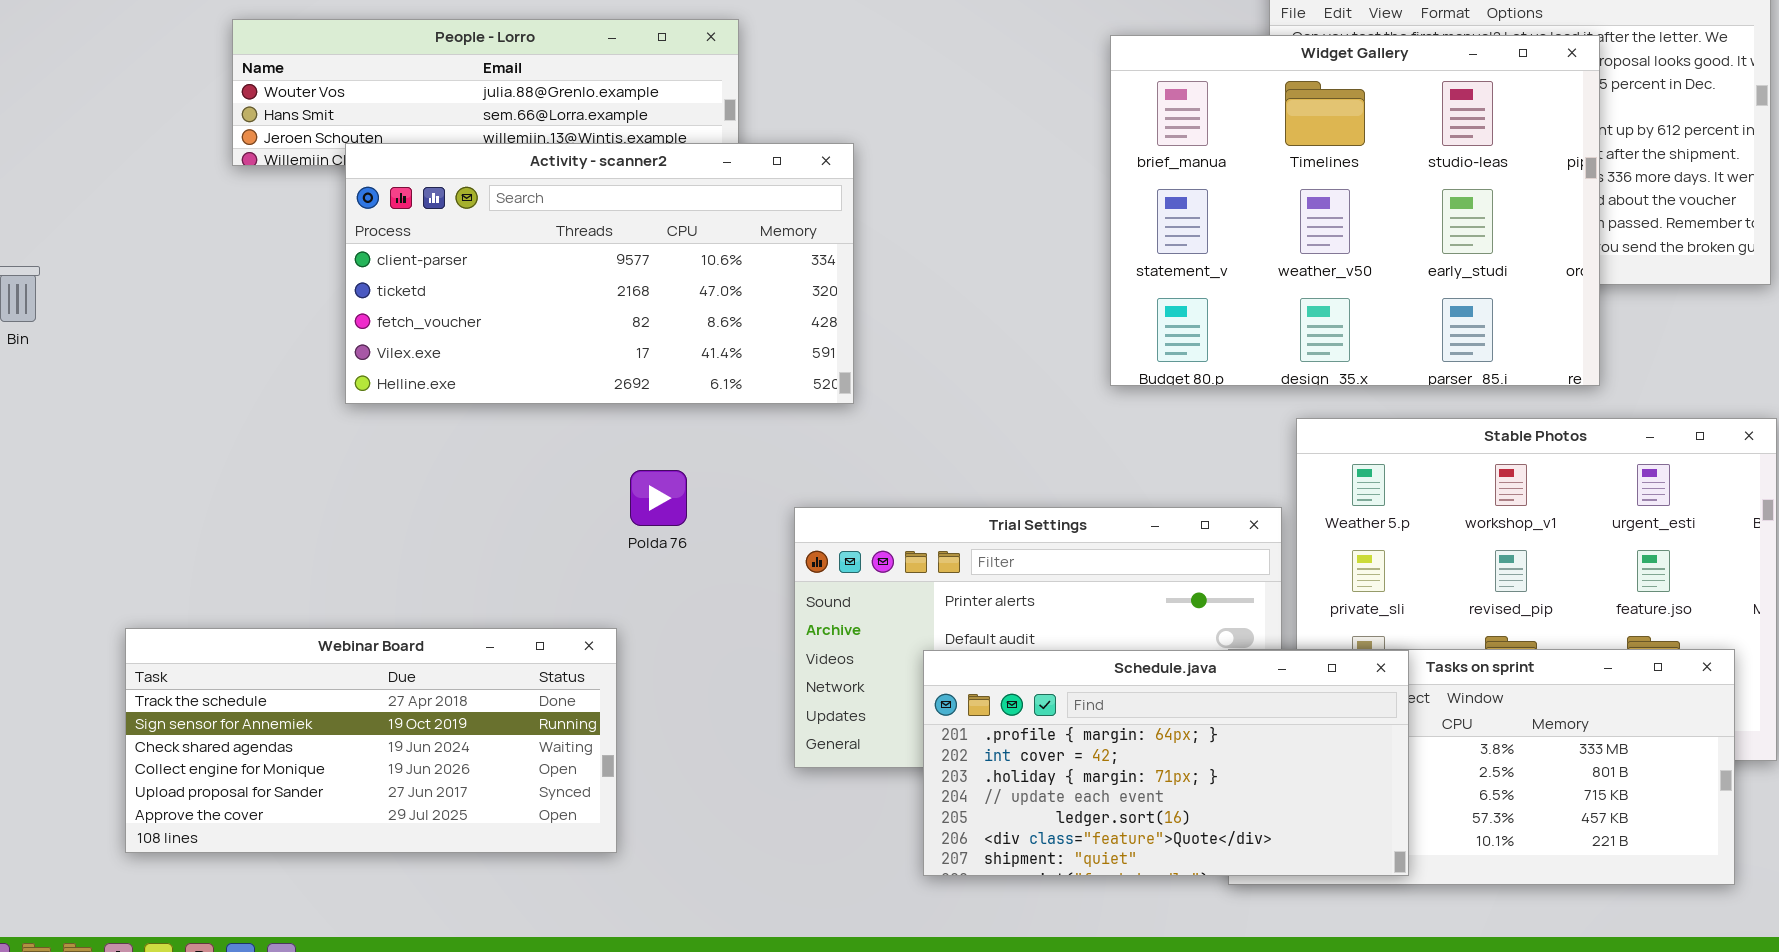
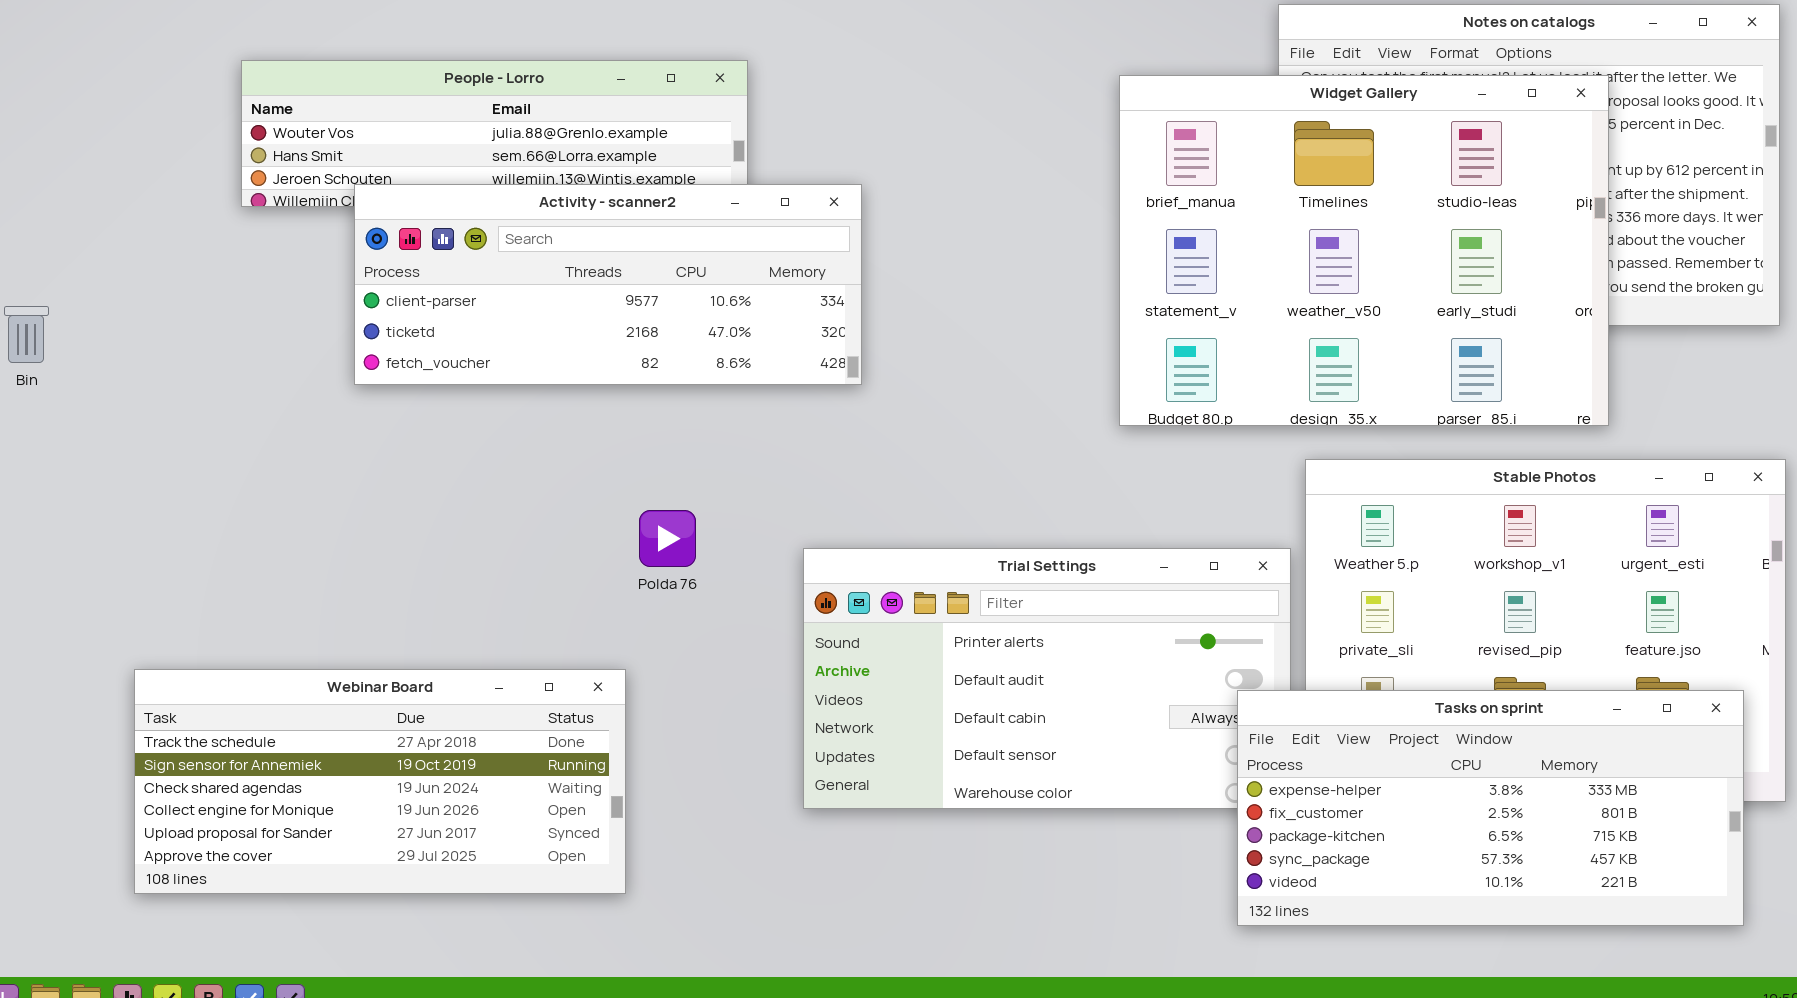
Activity - scanner2: [345,143,854,404] -> [354,184,862,385], resized
Schedule.java: [923,650,1409,876] -> none, closed

